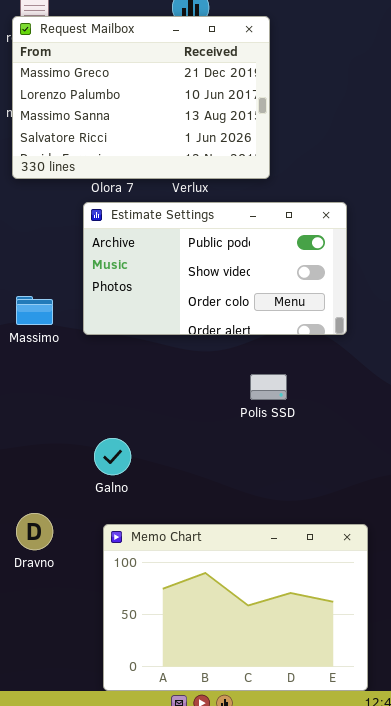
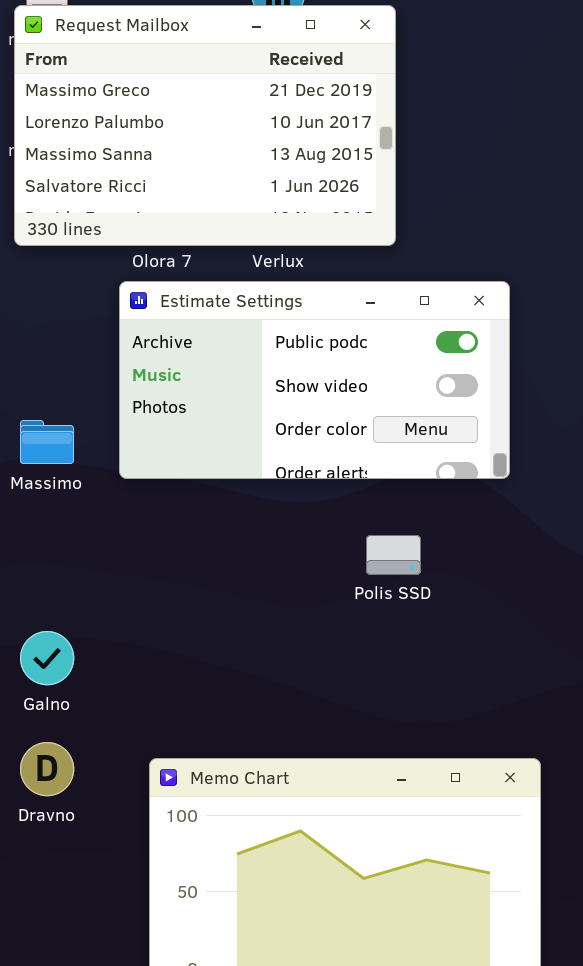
Galno: [94,438,131,475] -> [20,631,74,685], moved

